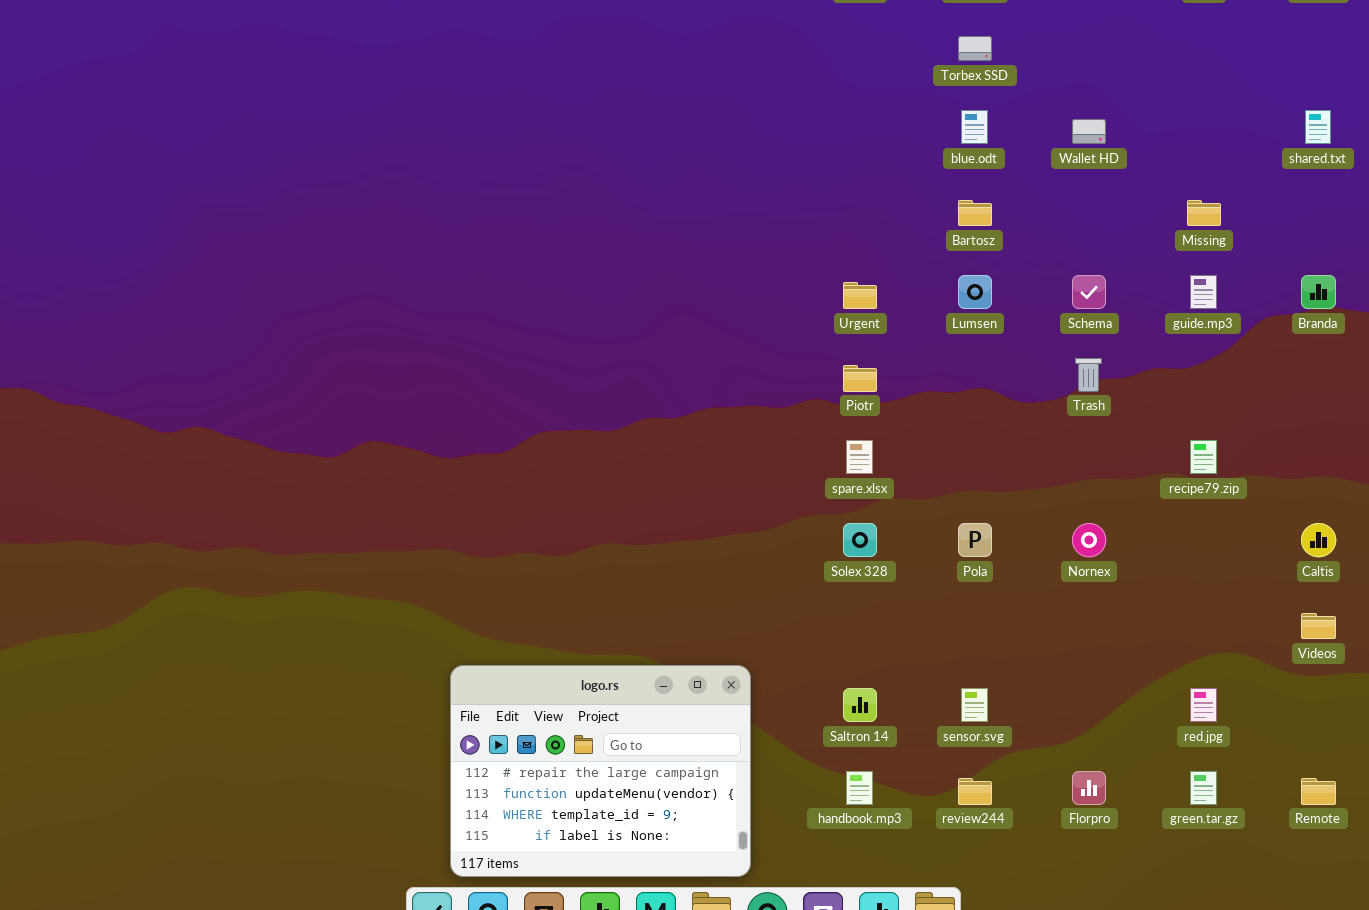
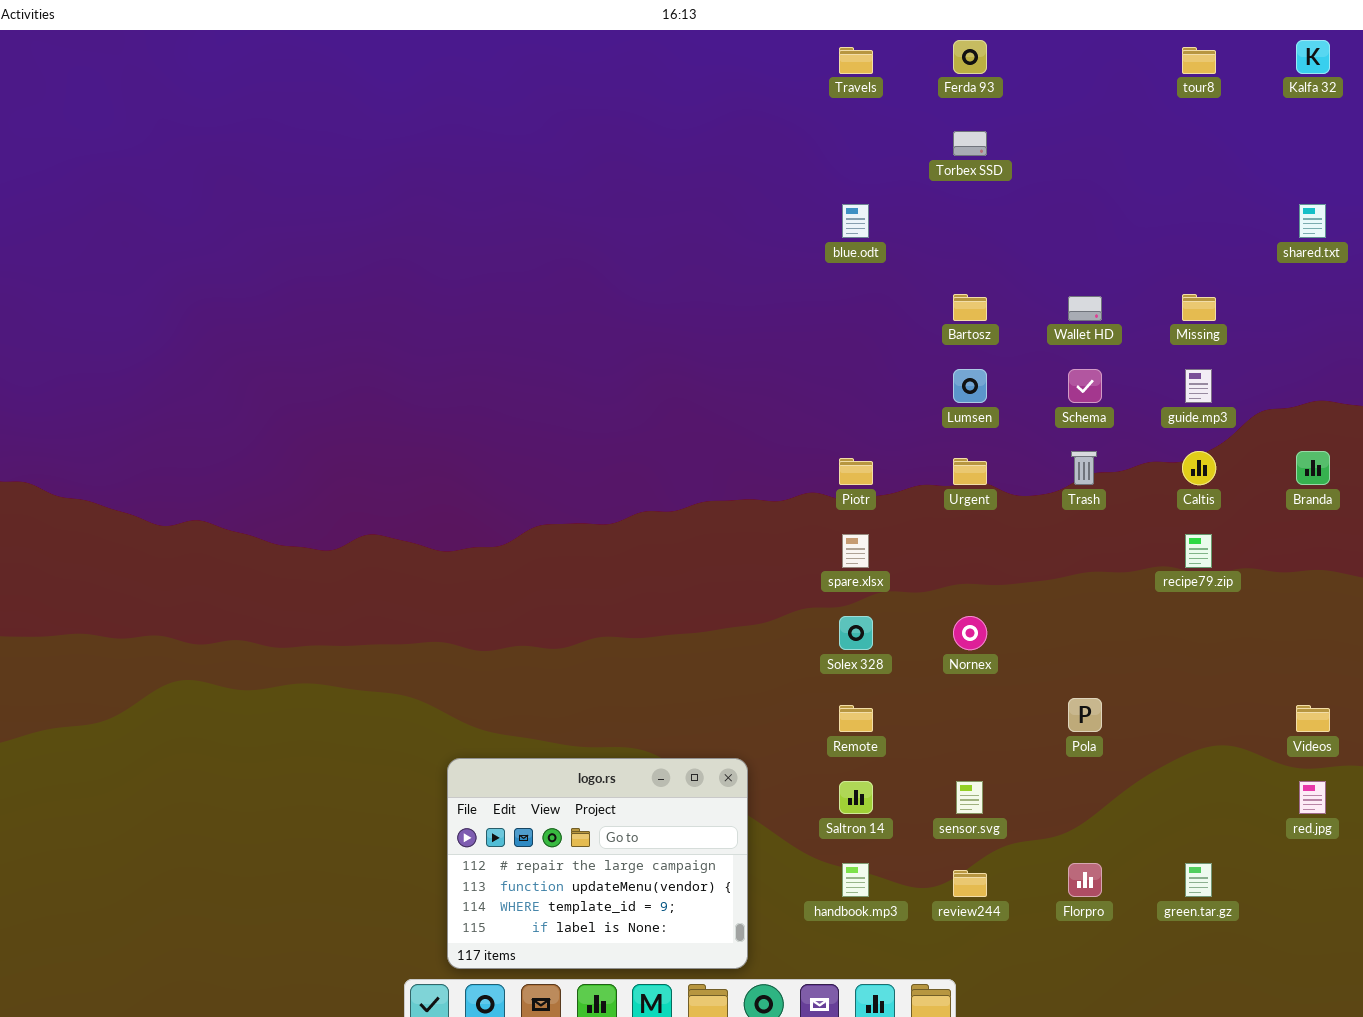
blue.odt: [961,110,988,144] -> [842,204,869,238], moved
Wallet HD: [1072,119,1106,144] -> [1068,296,1102,321], moved
Branda: [1301,275,1336,309] -> [1296,451,1330,485], moved
Urgent: [843,282,877,309] -> [953,458,987,485], moved
Pola: [958,523,992,557] -> [1068,698,1102,732], moved
Nornex: [1072,523,1106,557] -> [953,616,987,650], moved
Caltis: [1301,523,1336,557] -> [1182,451,1216,485], moved
red.jpg: [1190,688,1217,722] -> [1299,781,1326,814], moved
Remote: [1301,778,1336,805] -> [839,705,873,732], moved

